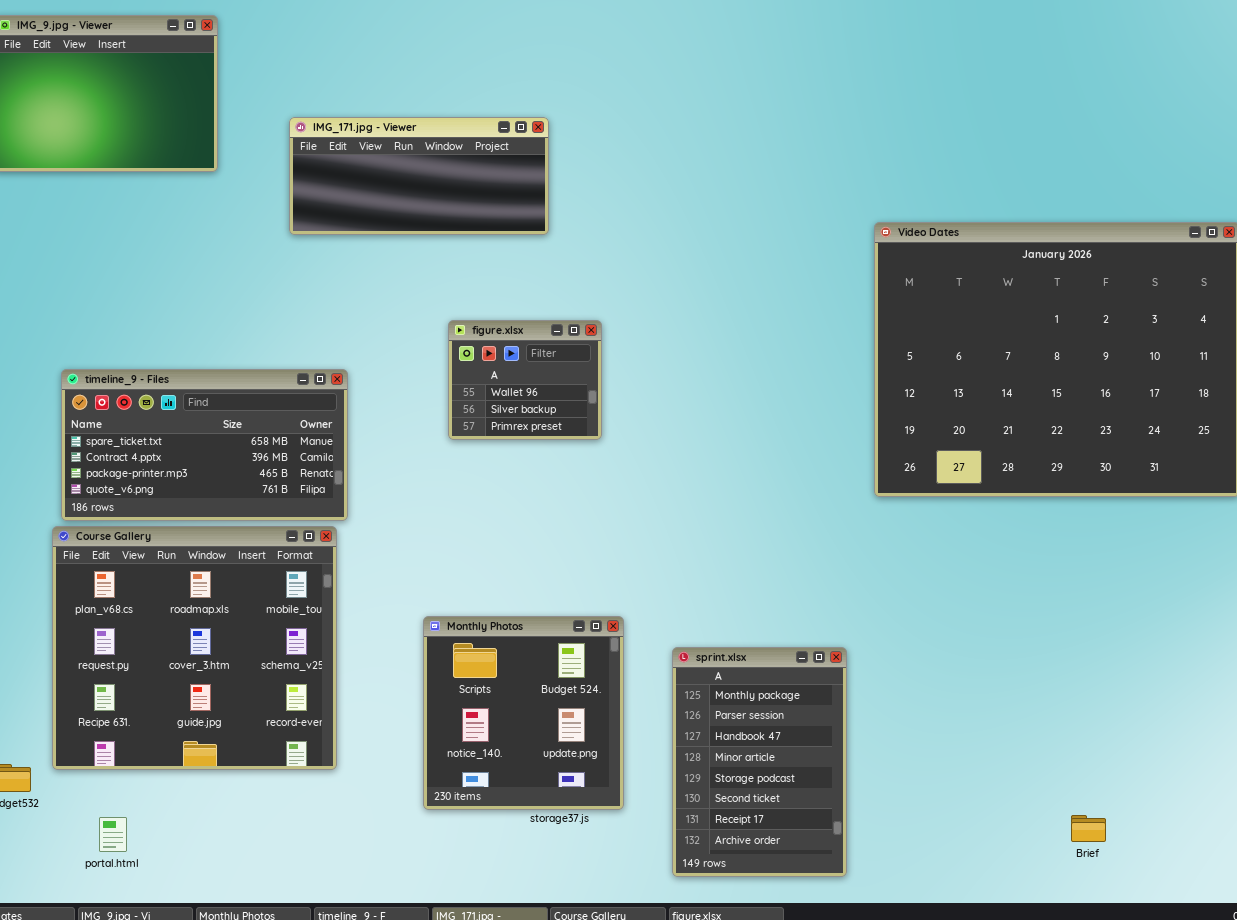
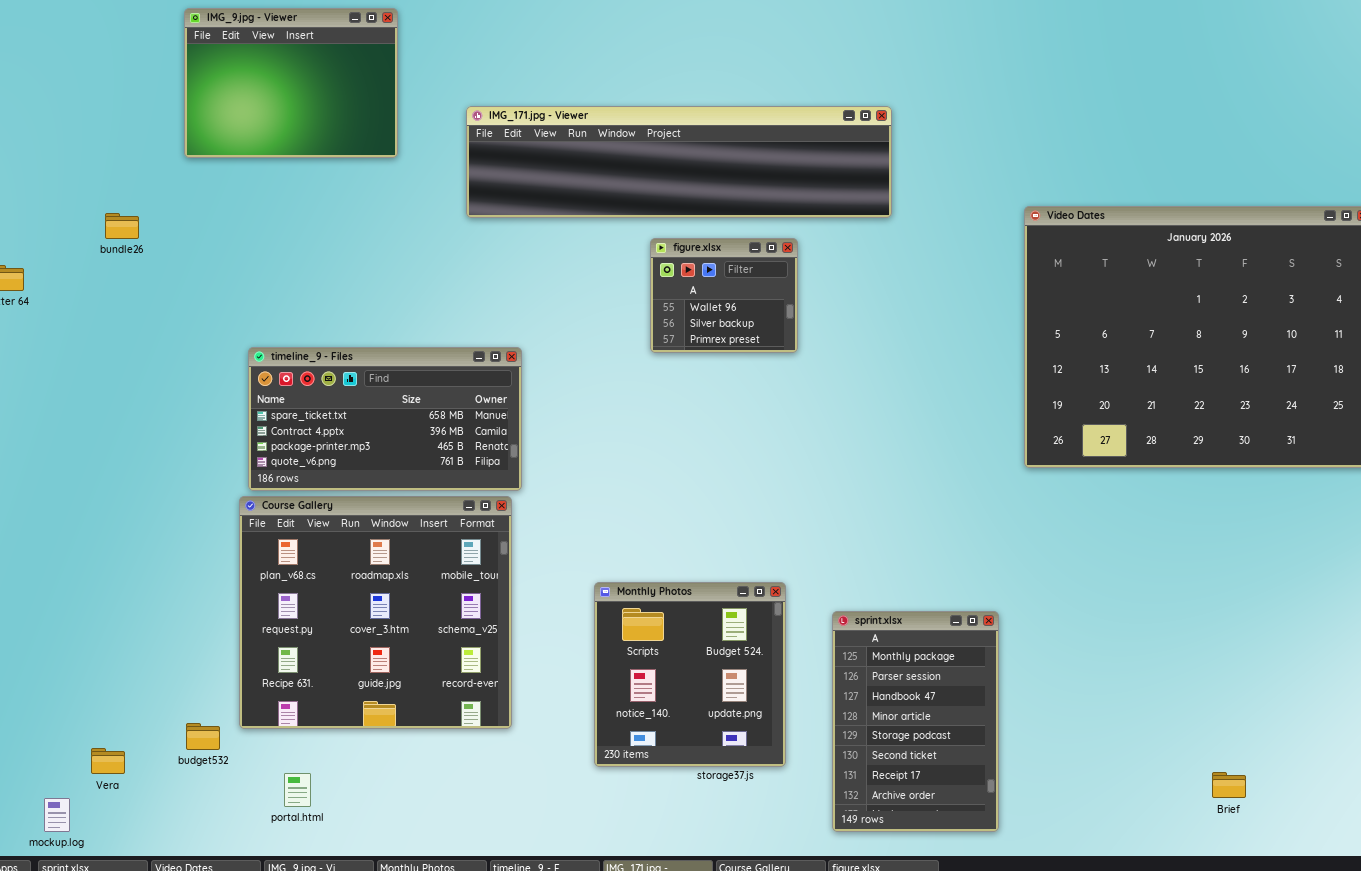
IMG_171.jpg - Viewer: [289,117,549,235] -> [466,106,892,218], resized
figure.xlsx: [448,320,602,440] -> [650,238,798,353], moved

